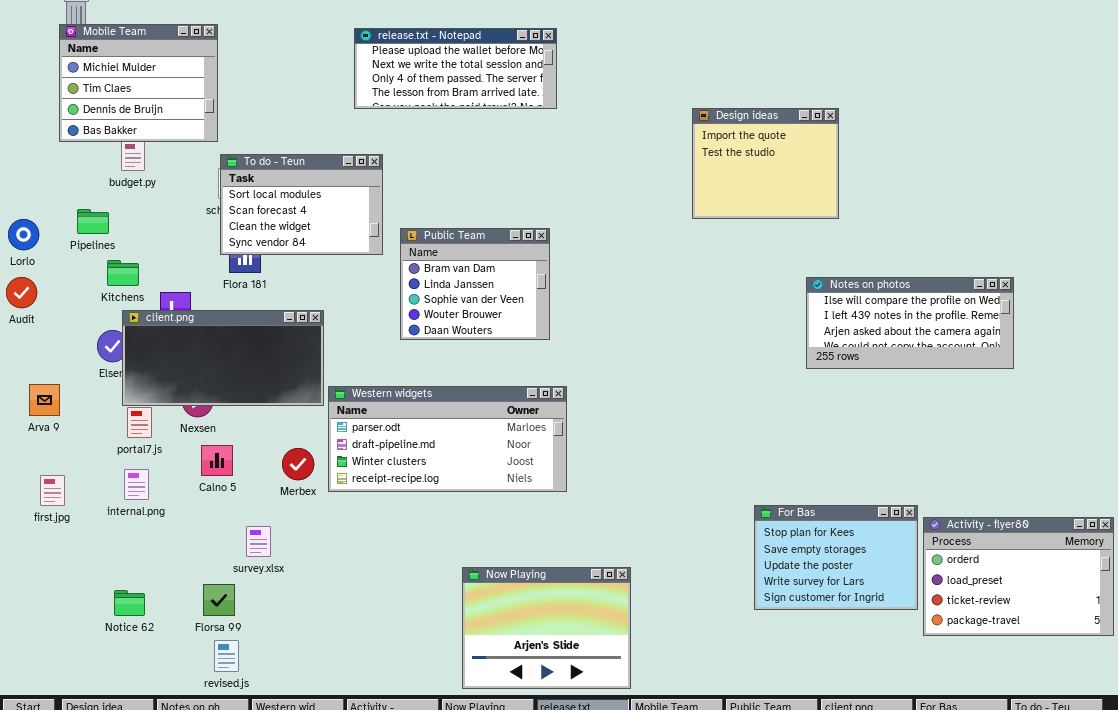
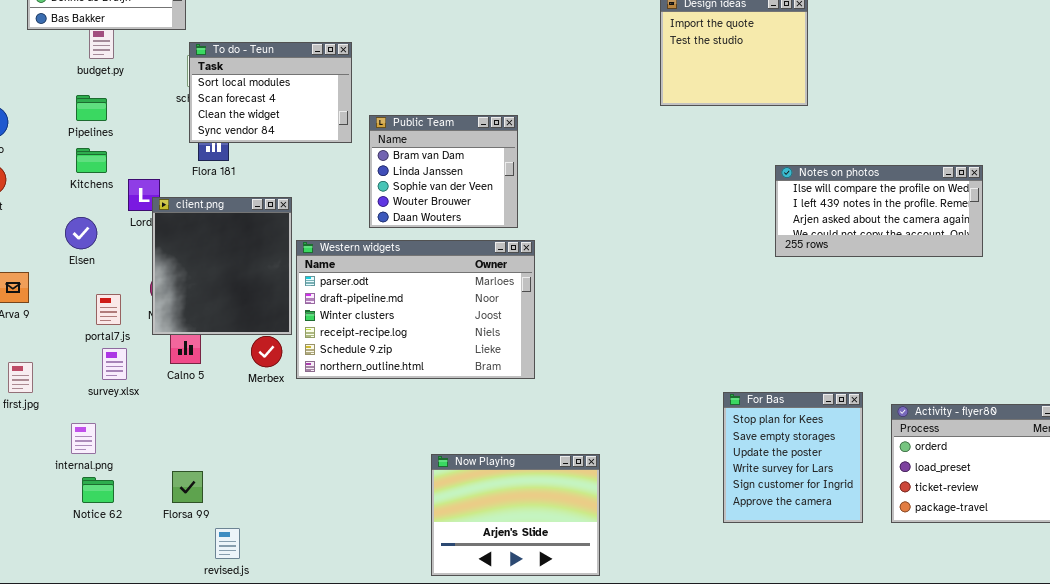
Pipelines: [77,209,109,234] -> [76,95,107,121], moved
client.png: [122,310,324,406] -> [152,197,292,335], resized
Western widgets: [328,386,567,492] -> [296,240,535,379], resized
internal.png: [124,469,149,500] -> [71,423,96,454], moved
For Bas: [754,505,918,610] -> [723,392,863,523], resized
survey.xlsx: [246,526,271,557] -> [102,348,127,380], moved
revised.js: [214,640,239,672] -> [215,528,240,559], moved

